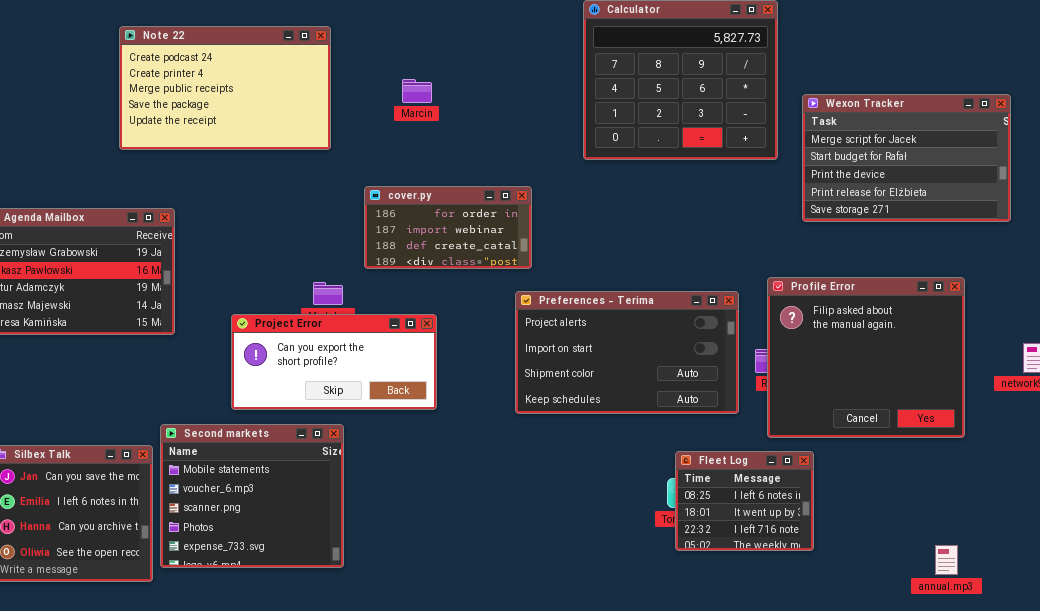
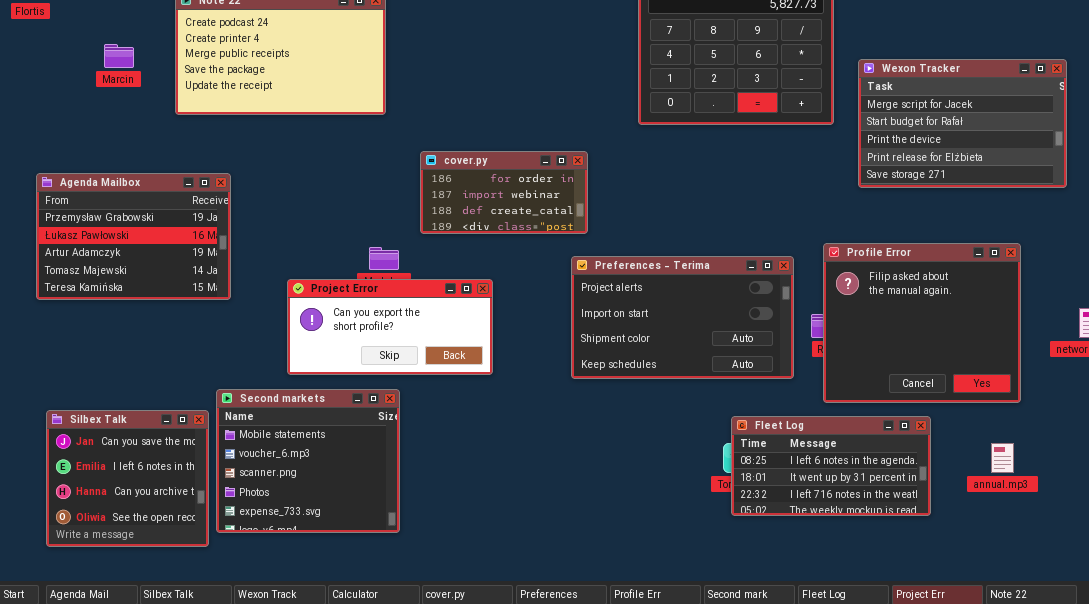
Marcin: [402,79,432,103] -> [104,44,134,68], moved
Fleet Log: [675,451,814,551] -> [731,416,931,516], resized
annual.mp3: [935,545,958,575] -> [991,443,1014,473], moved

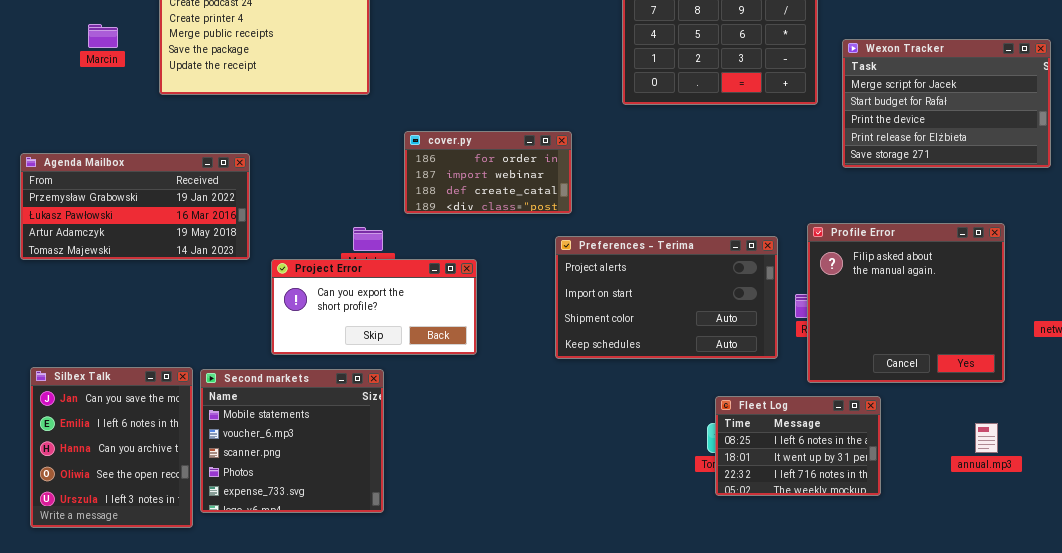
Agenda Mailbox: [36,173,231,300] -> [20,153,250,260], resized
Silbex Talk: [46,410,209,547] -> [30,367,193,528], resized
Fleet Log: [731,416,931,516] -> [715,396,881,496], resized

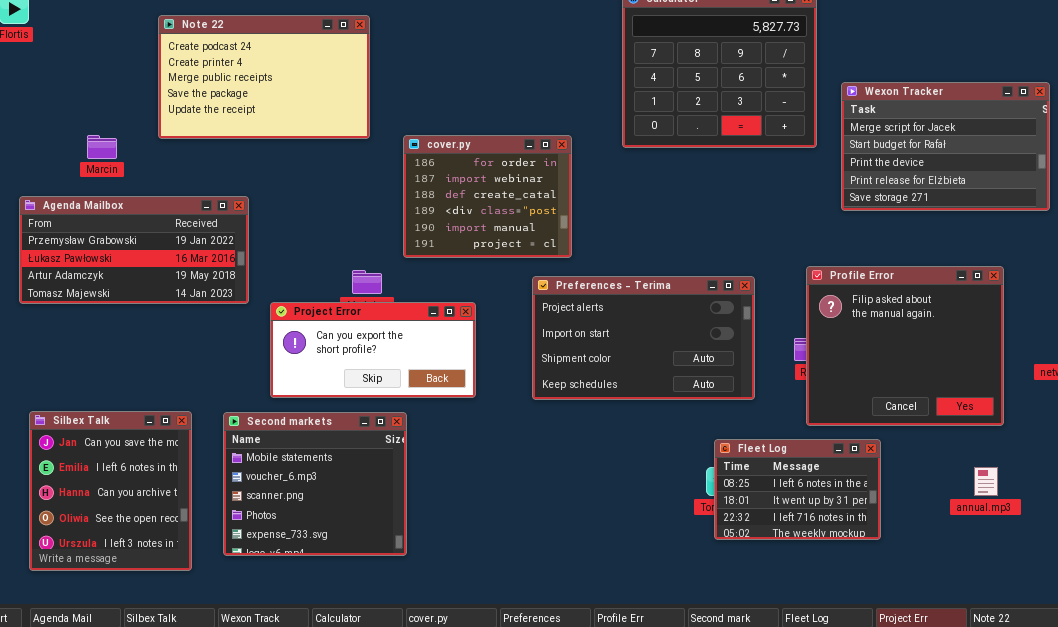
Marcin: [88,24,118,48] -> [87,135,117,159], moved
cover.py: [404,131,572,214] -> [403,135,572,258], resized
Preferences - Terima: [555,236,778,359] -> [532,276,755,400], moved
Second markets: [200,369,384,513] -> [223,412,407,556], moved

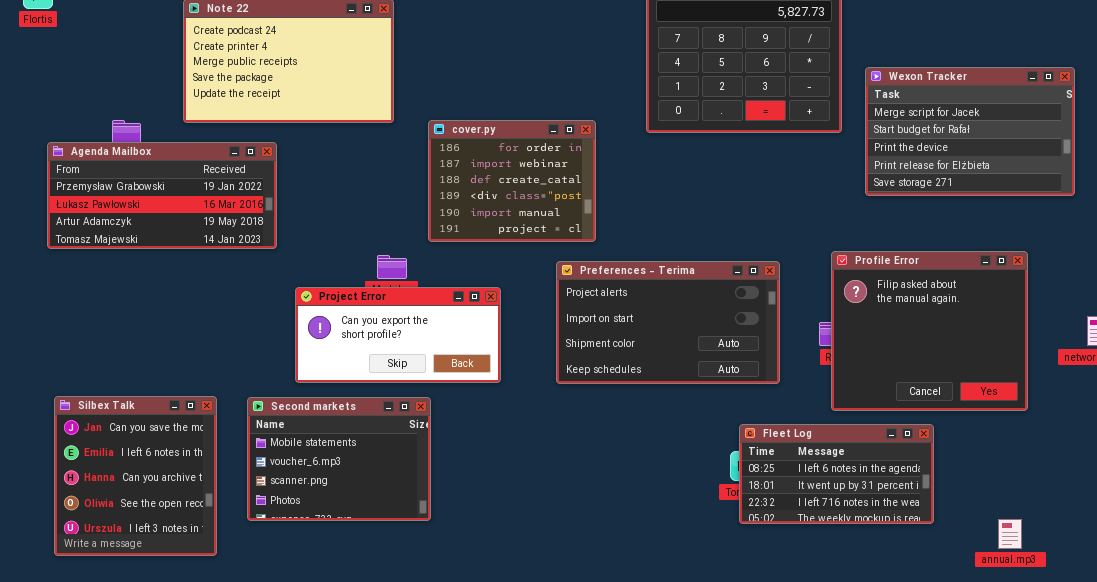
Agenda Mailbox: [19,196,249,304] -> [47,142,277,249], moved
Second markets: [223,412,407,556] -> [247,397,431,521], resized
Fleet Log: [714,439,881,540] -> [739,424,934,524], resized
annual.mp3: [974,467,998,496] -> [998,519,1022,549], moved

